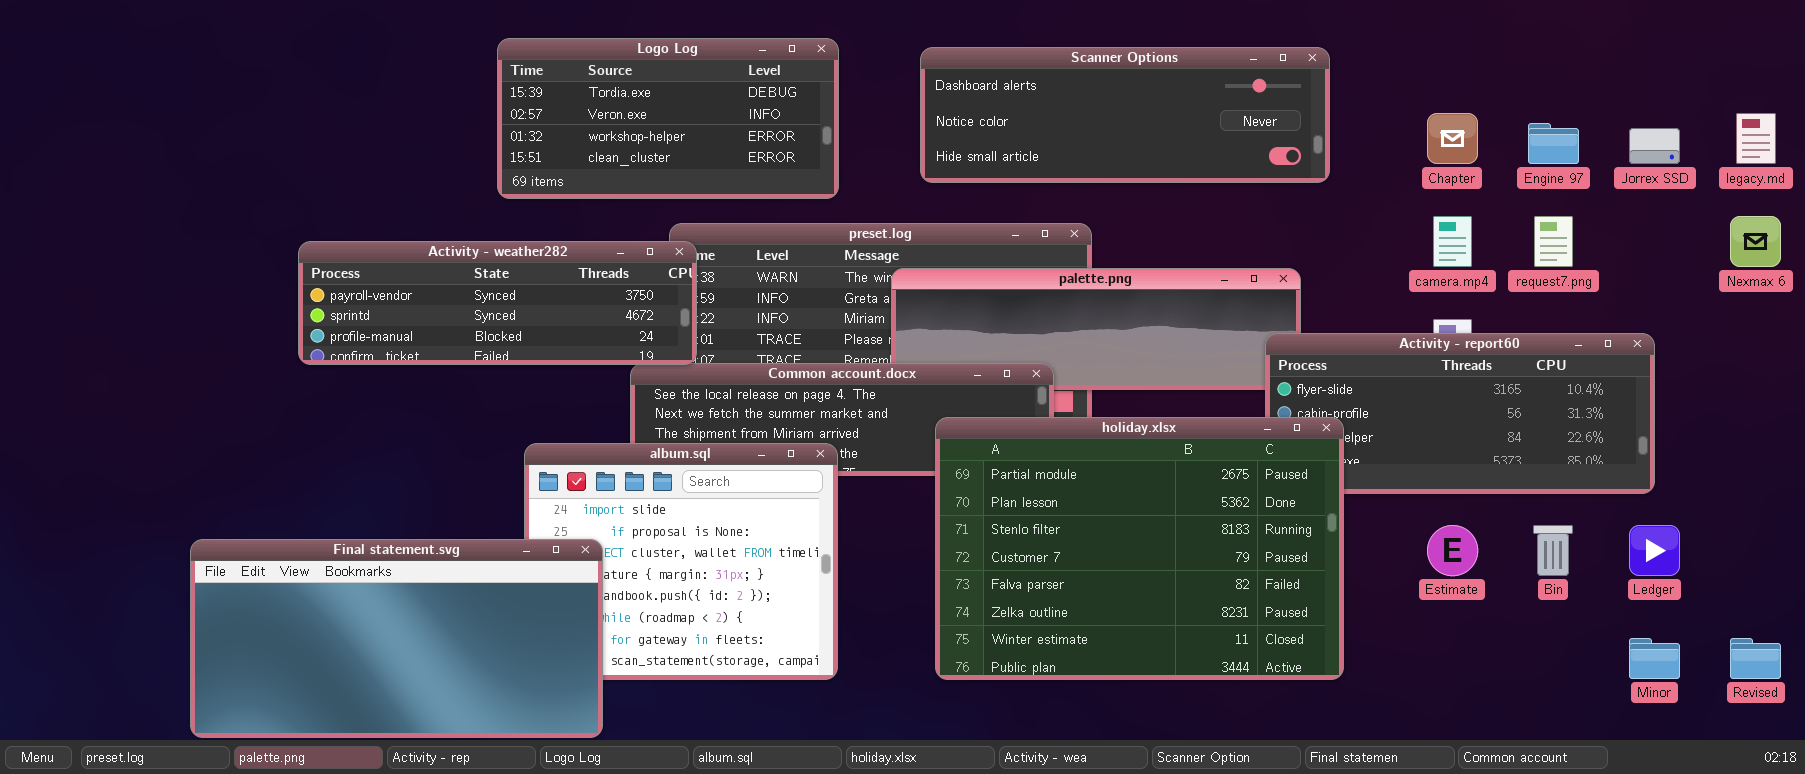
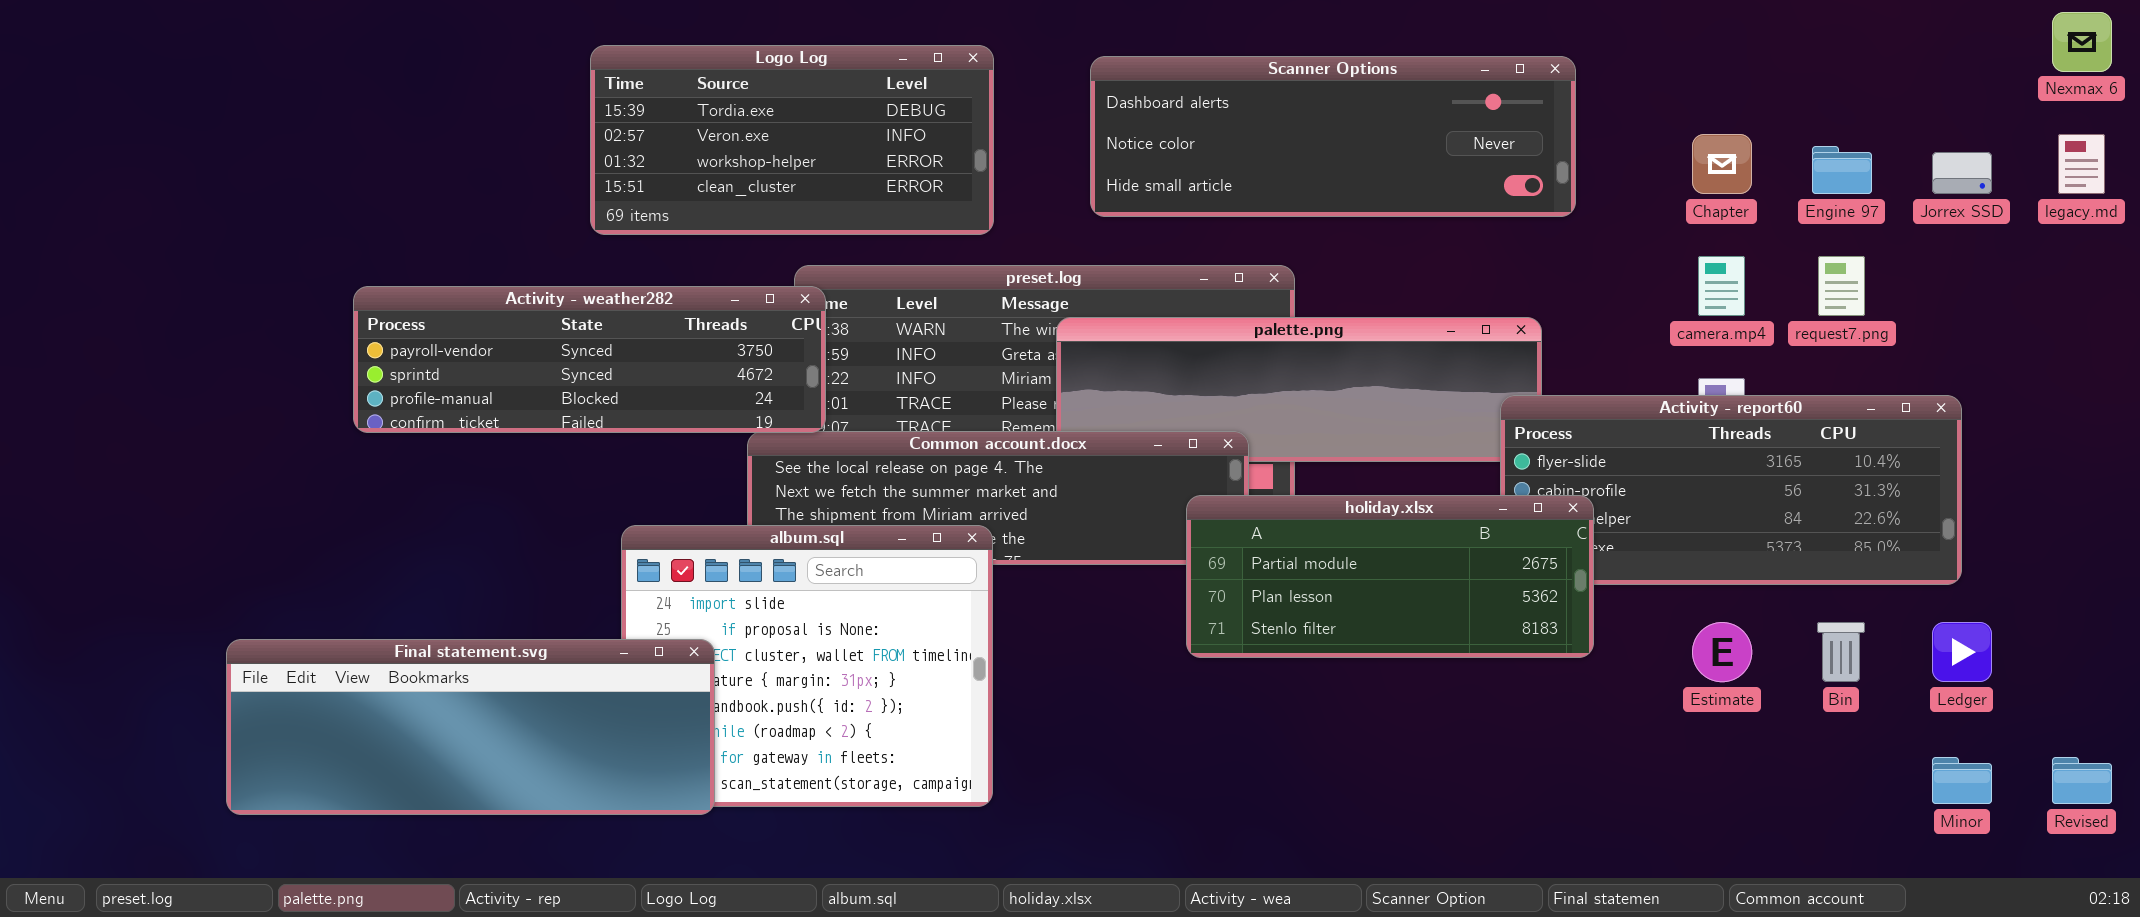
Nexmax 6: [1730,216,1781,267] -> [2052,12,2112,72], moved
holiday.xlsx: [935,417,1344,680] -> [1186,495,1594,658], resized
Final statement.svg: [190,539,603,738] -> [226,639,715,815], resized

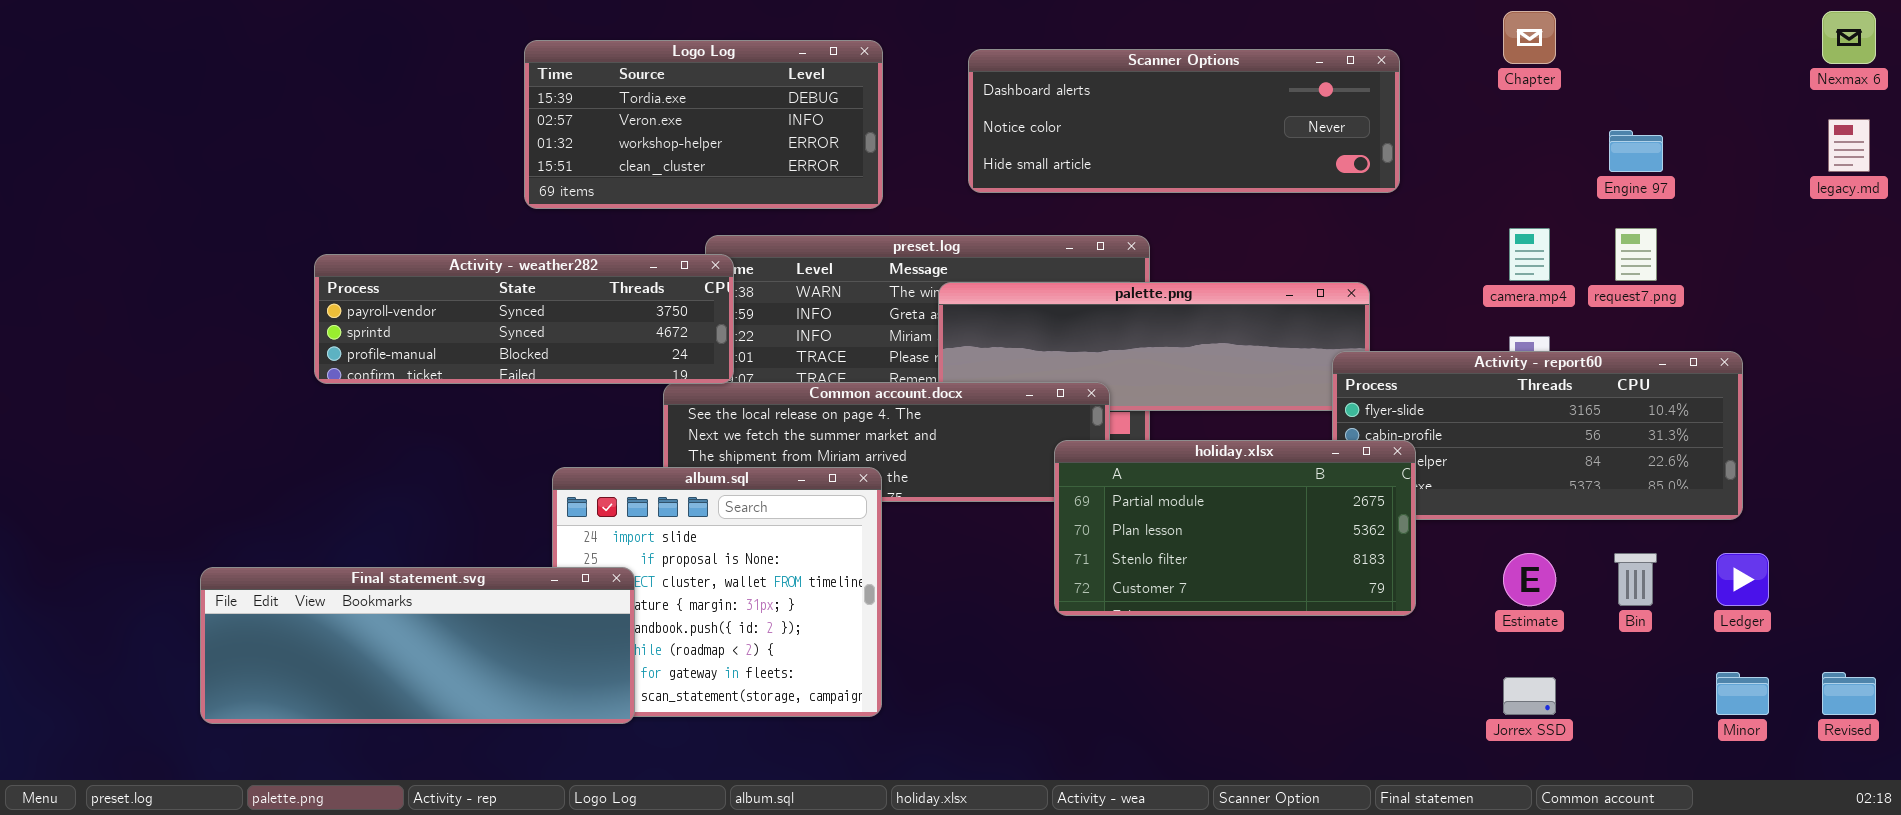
Chapter: [1692,134,1752,194] -> [1503,11,1556,64], moved
Jorrex SSD: [1932,152,1992,194] -> [1503,677,1556,715], moved
holiday.xlsx: [1186,495,1594,658] -> [1054,440,1416,616], resized

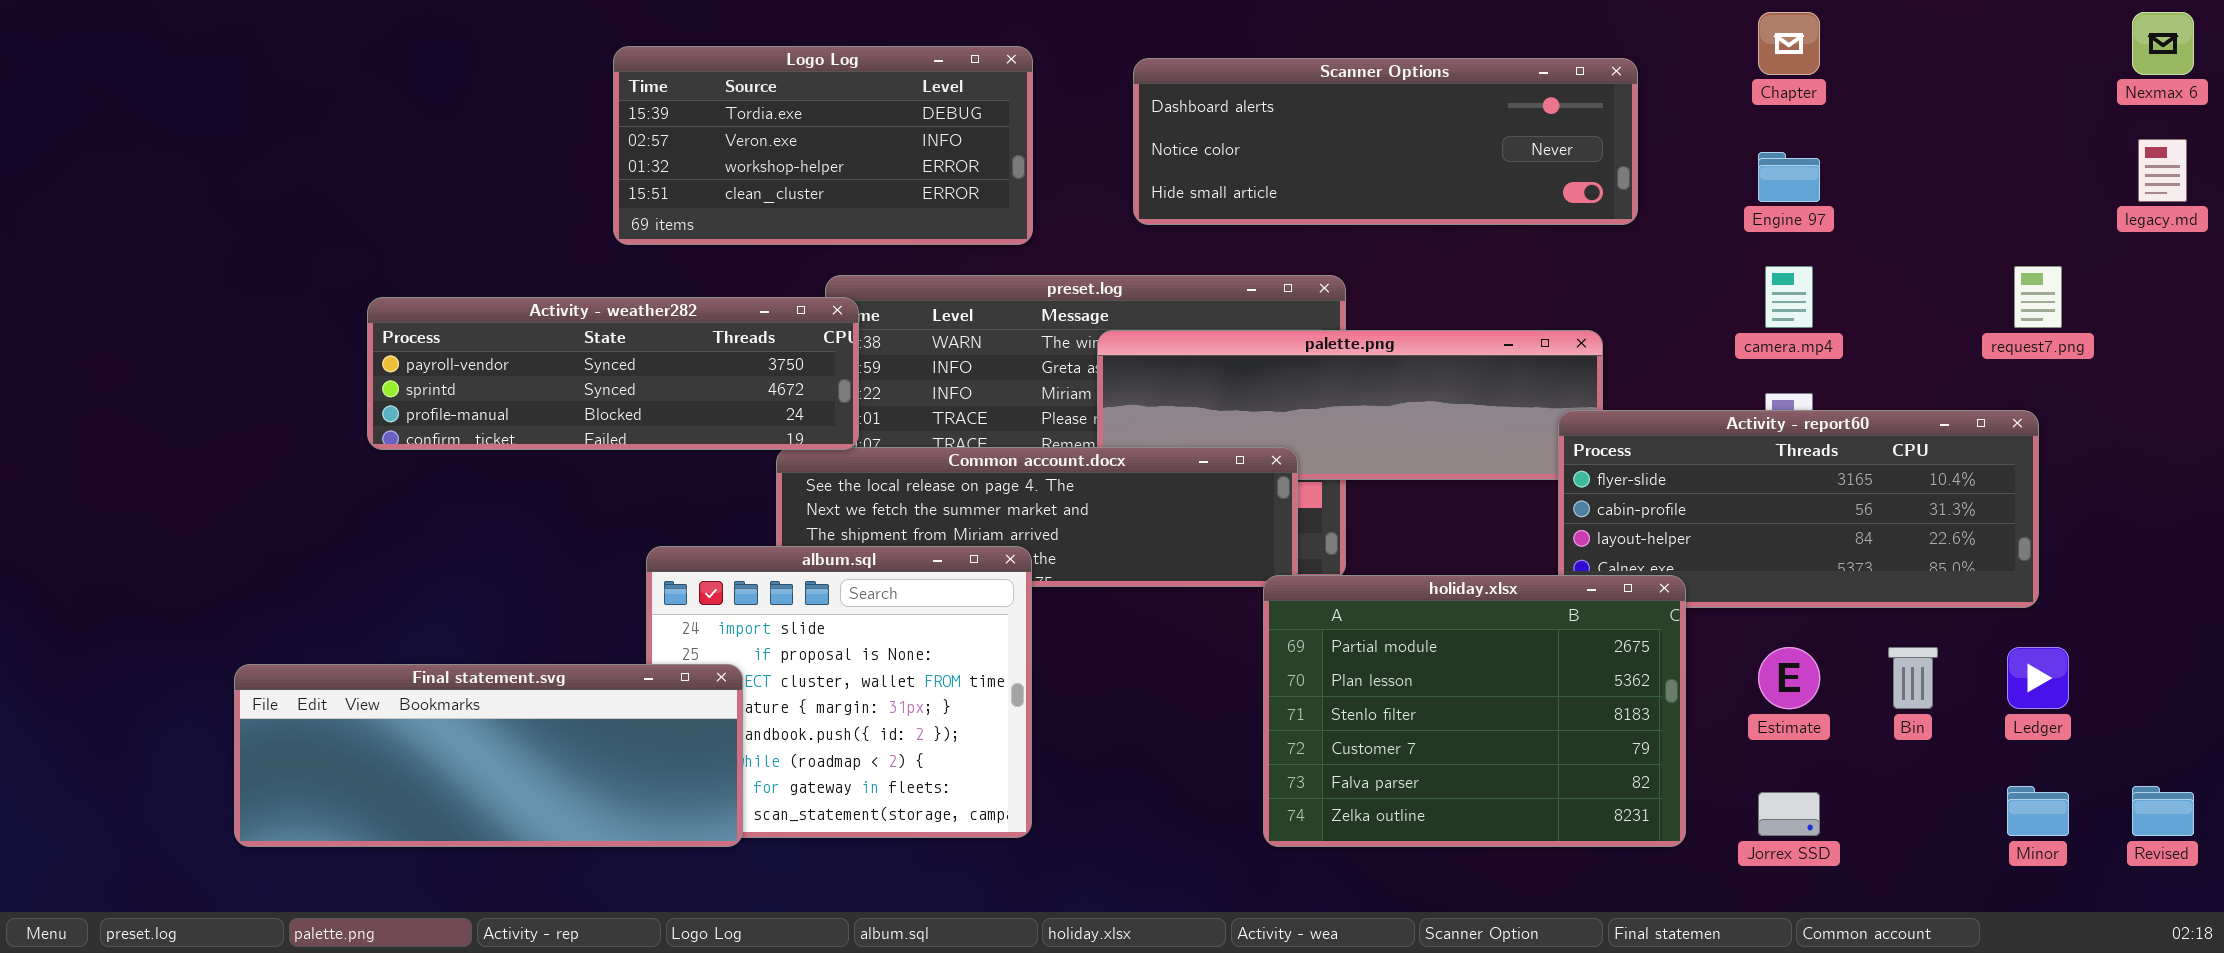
Engine 97: [1609,130,1663,172] -> [1758,152,1820,202], moved
request7.png: [1615,228,1657,281] -> [2014,266,2062,328], moved
holiday.xlsx: [1054,440,1416,616] -> [1263,575,1686,847], moved, resized

